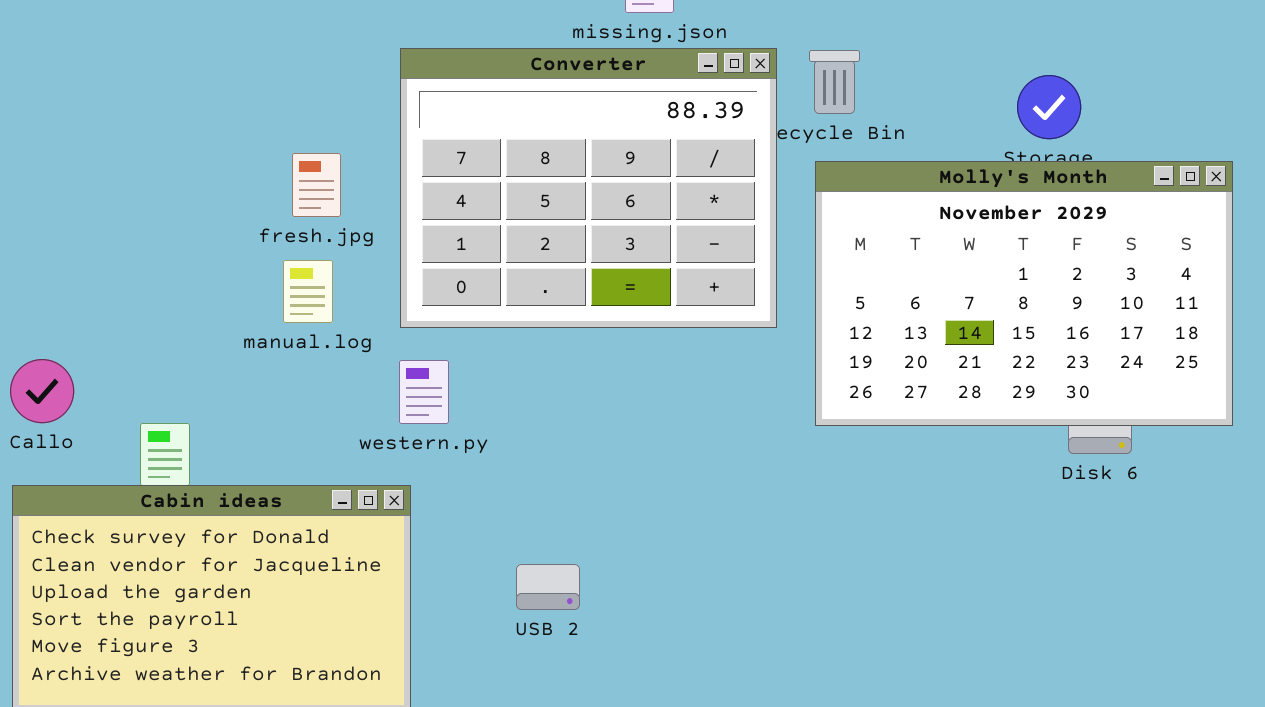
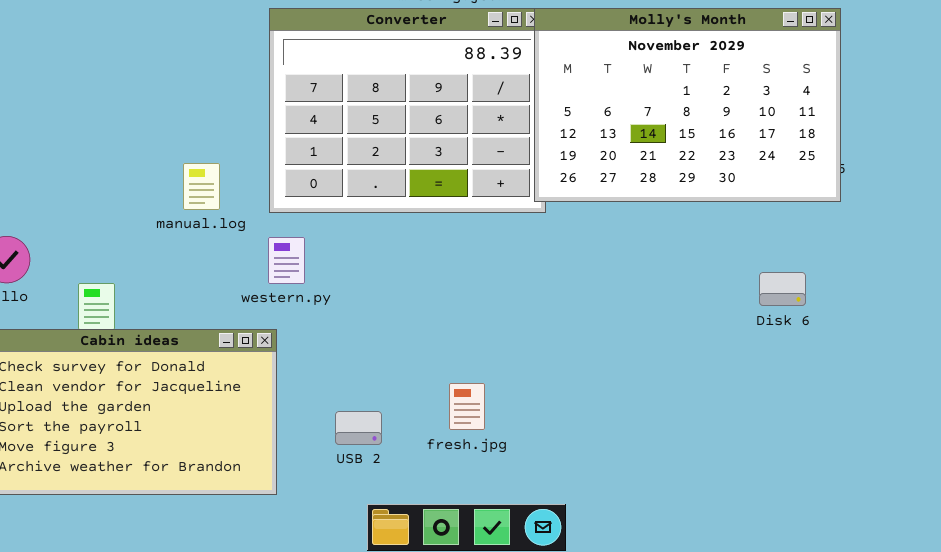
fresh.jpg: [292,153,341,217] -> [449,383,485,430], moved
Molly's Month: [815,161,1233,426] -> [534,8,841,202], moved
USB 2: [516,564,580,610] -> [335,411,382,445], moved

